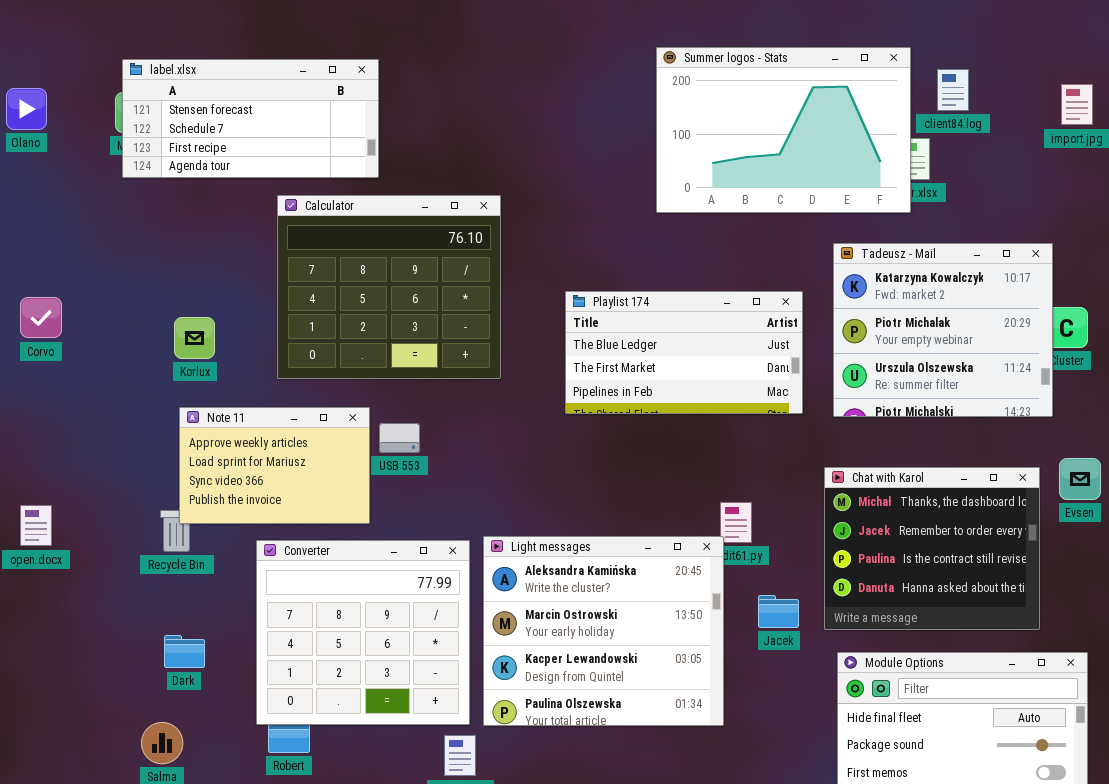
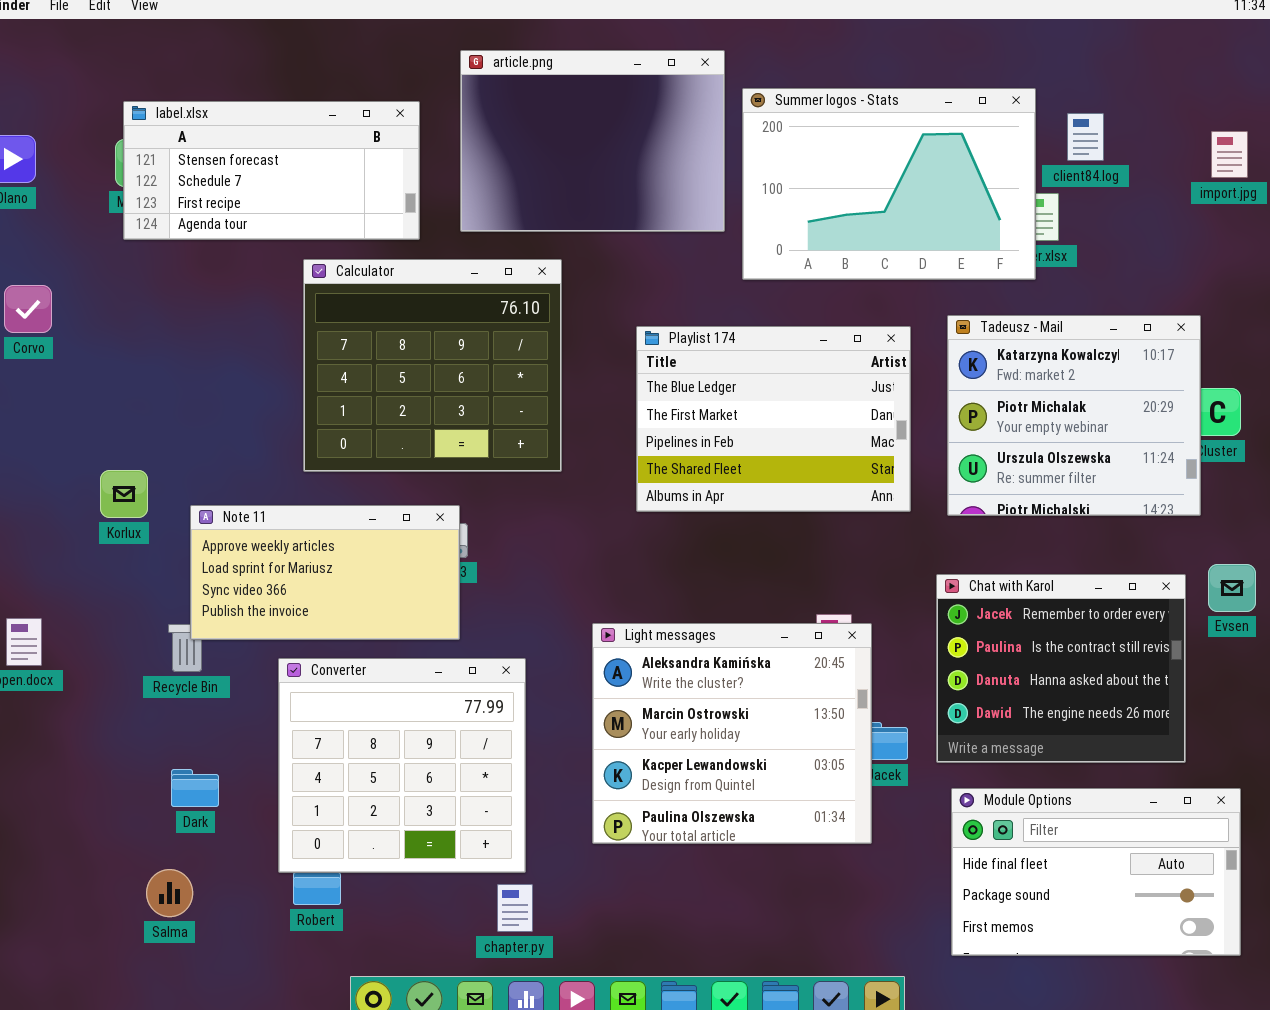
article.png: none -> [460,50,725,232], opened
Playlist 174: [565,291,803,414] -> [636,326,911,512], resized
Corvo: [20,297,62,338] -> [4,285,52,333], moved
Korlux: [174,317,215,359] -> [100,470,148,518], moved
Note 11: [179,407,370,524] -> [190,505,460,640], resized
Chat with Karol: [824,467,1040,630] -> [936,574,1186,763], scrolled down 1 row
Light messages: [483,536,724,726] -> [592,623,872,844], moved

